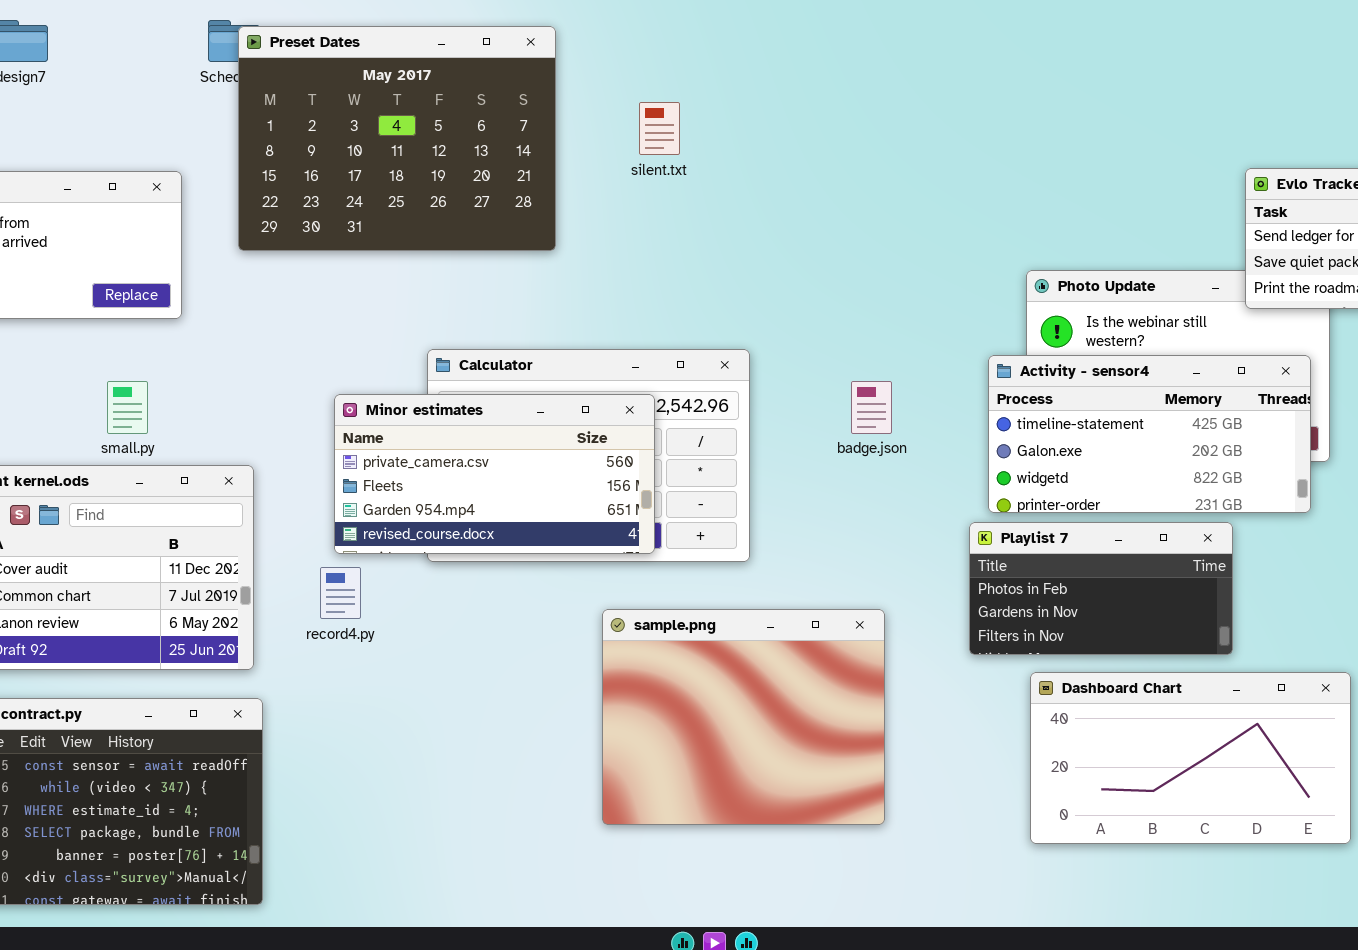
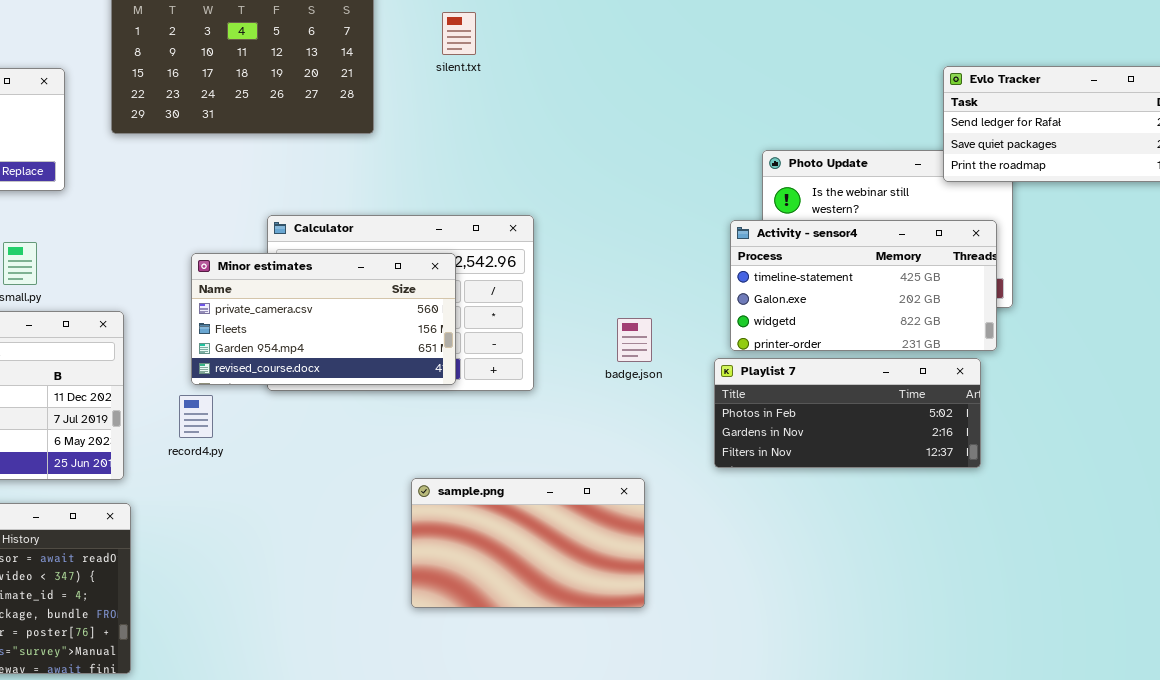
badge.json: [851,381,892,434] -> [617,318,652,362], moved
Playlist 7: [969,522,1233,655] -> [714,358,981,468], resized
sample.png: [602,609,885,825] -> [411,478,645,608], resized
Dashboard Chart: [1030,672,1351,844] -> none, closed

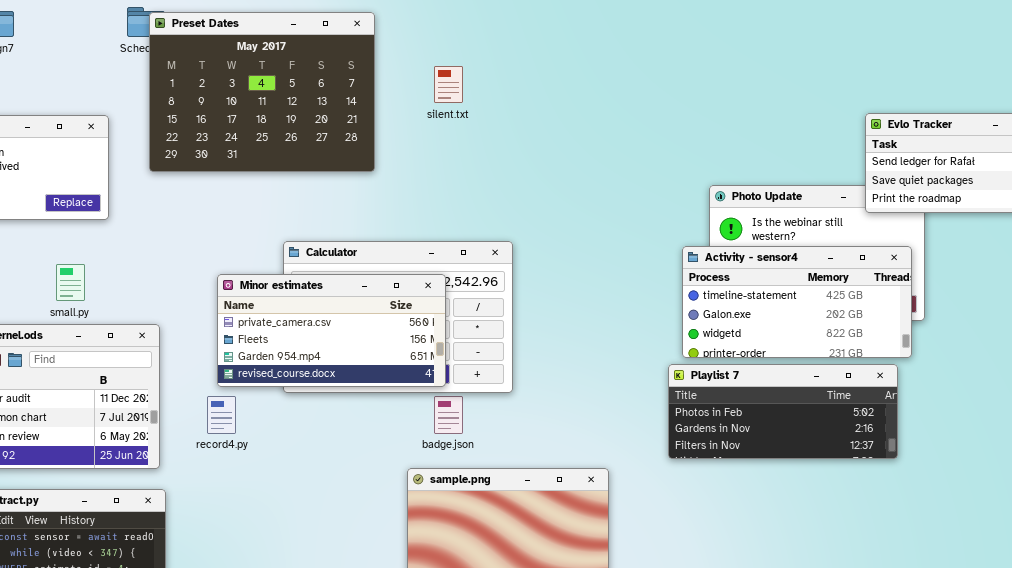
badge.json: [617,318,652,362] -> [434,396,463,434], moved

